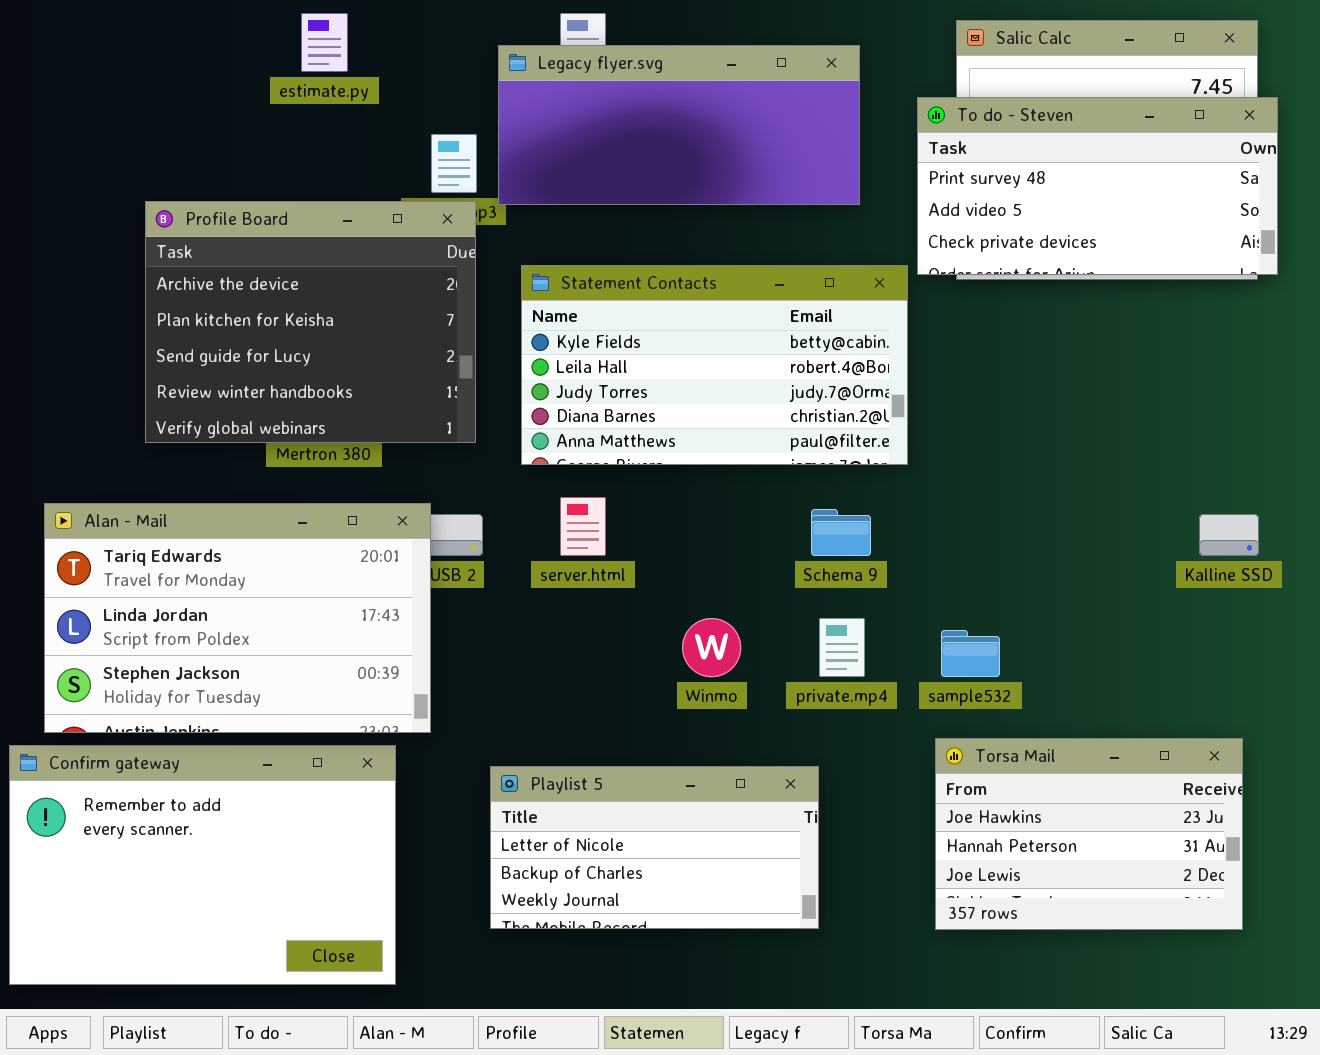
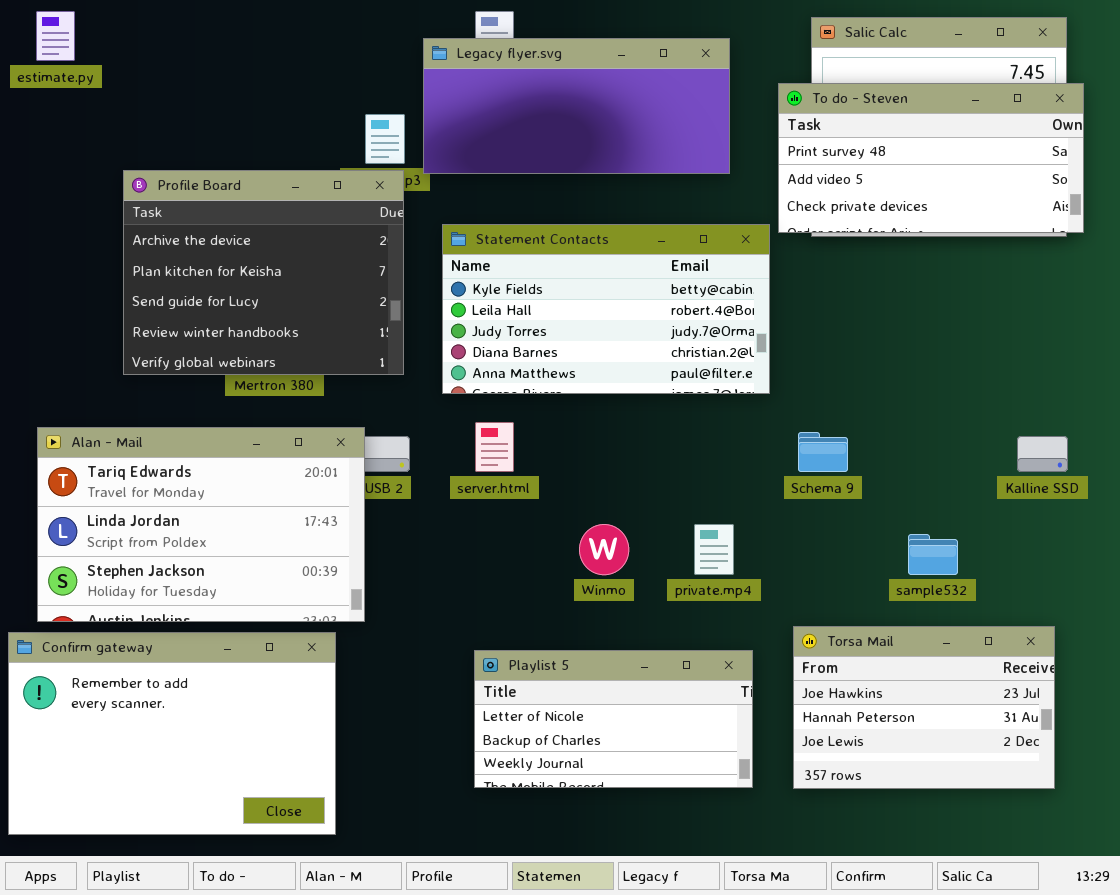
estimate.py: [301,13,348,72] -> [36,11,75,61], moved
Schema 9: [811,509,871,556] -> [798,432,848,472], moved
sample532: [941,630,1000,677] -> [908,534,958,575], moved
Playlist 5: [490,766,819,929] -> [474,650,753,788], moved

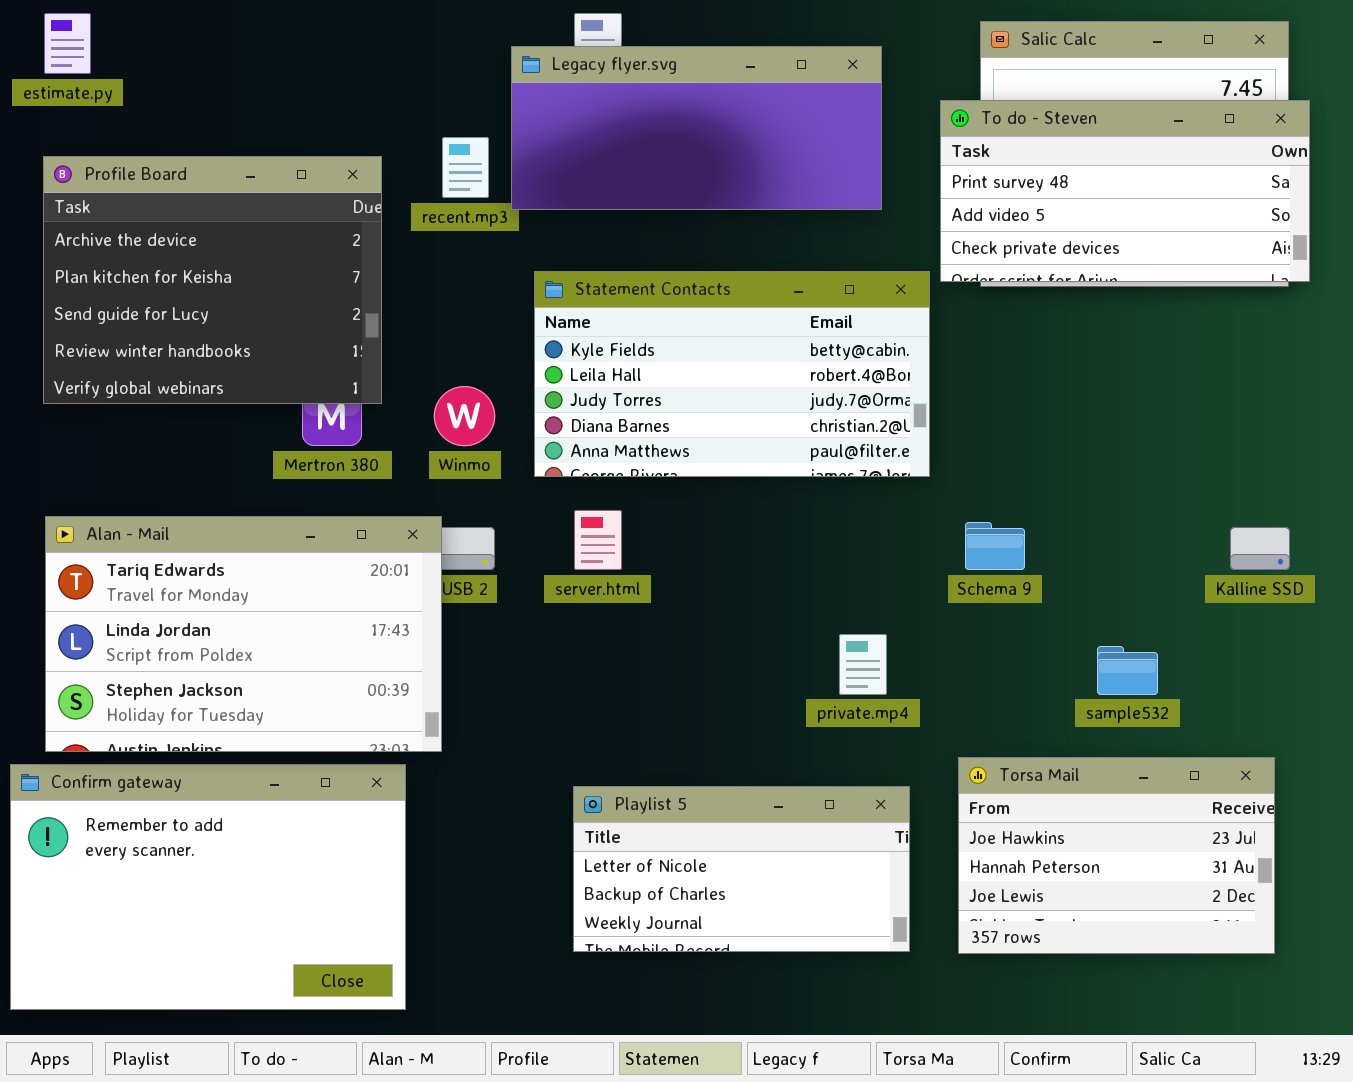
Profile Board: [123,170,404,375] -> [43,156,382,404], moved
Winmo: [579,524,629,575] -> [434,386,495,446], moved

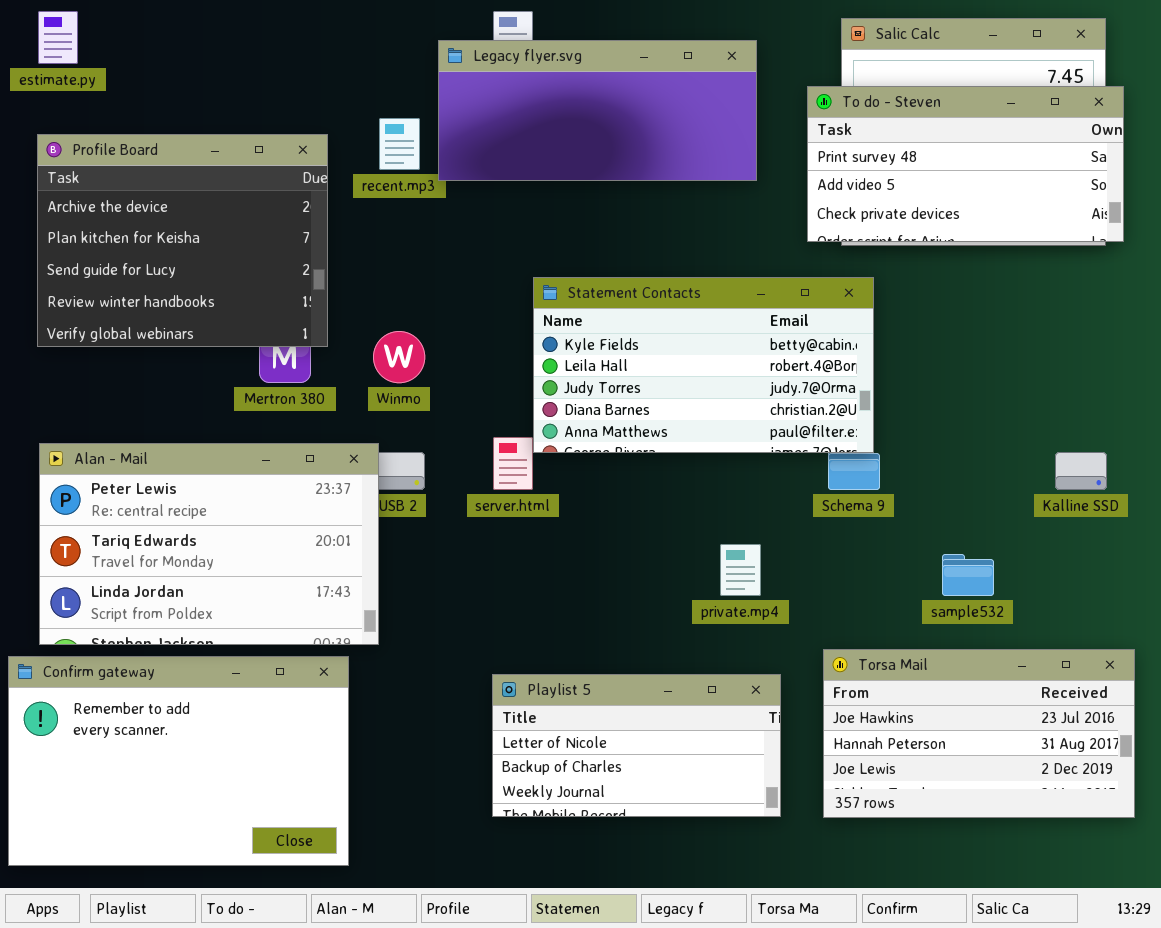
Statement Contacts: [534,271,930,477] -> [533,277,874,453], moved
Alan - Mail: [45,516,442,752] -> [39,443,379,645], scrolled up 1 row
Torsa Mail: [958,757,1275,954] -> [823,649,1135,818], resized

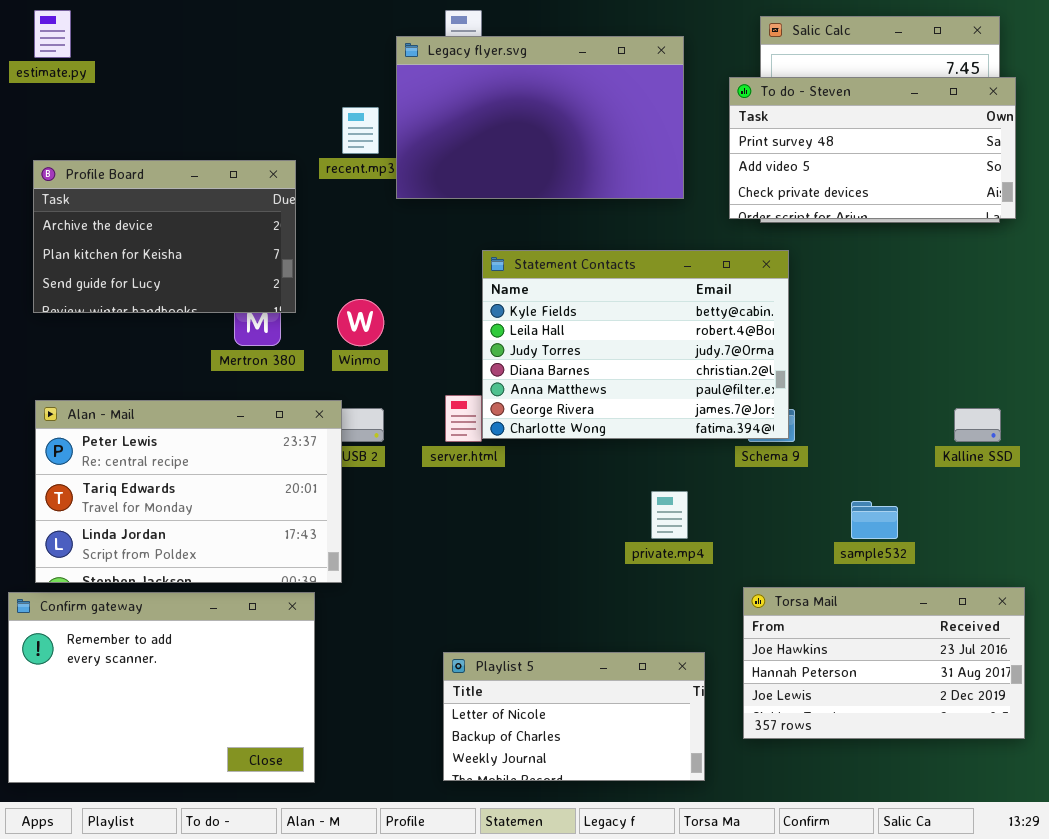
Legacy flyer.svg: [438,40,757,181] -> [396,36,684,199], resized
Profile Board: [37,134,328,347] -> [33,160,296,313], resized
Statement Contacts: [533,277,874,453] -> [482,250,789,439], resized
Playlist 5: [492,674,781,817] -> [443,652,705,781], moved

